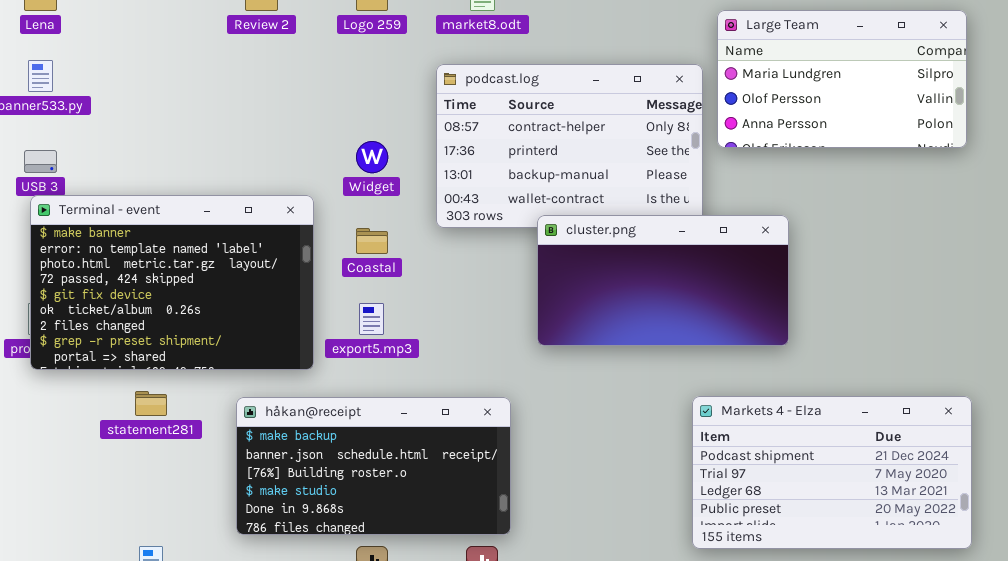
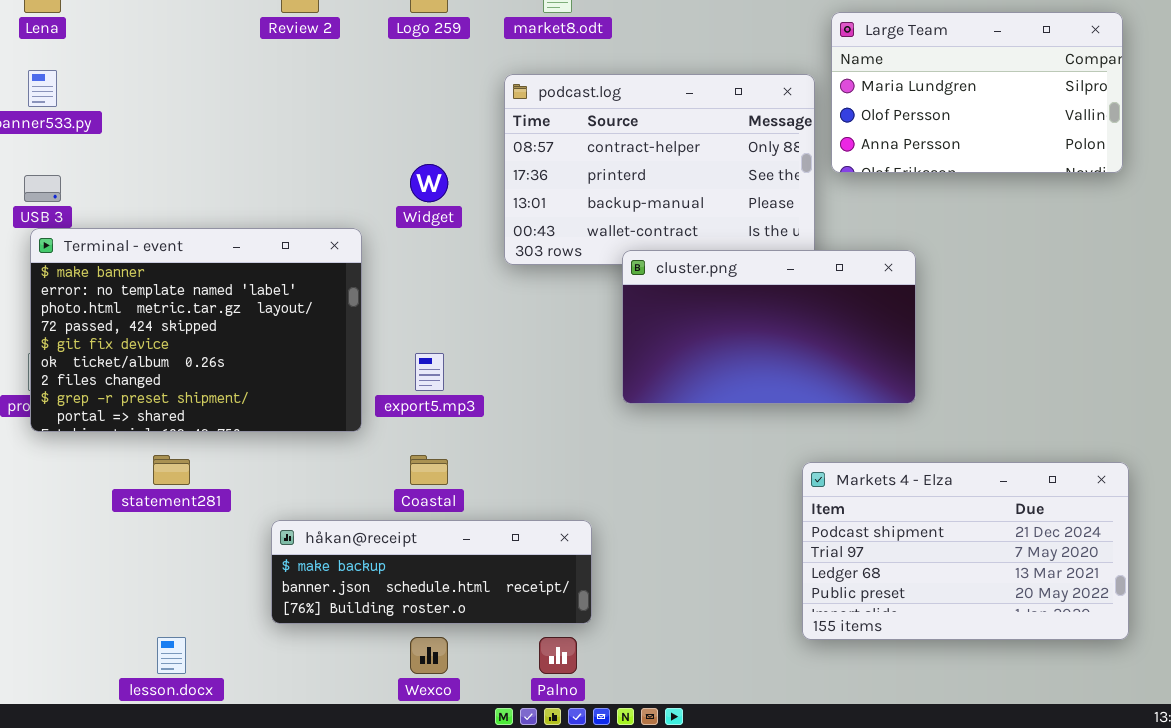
Coastal: [356,228,388,254] -> [410,455,448,485], moved
håkan@receipt: [236,397,511,535] -> [271,520,592,624], resized

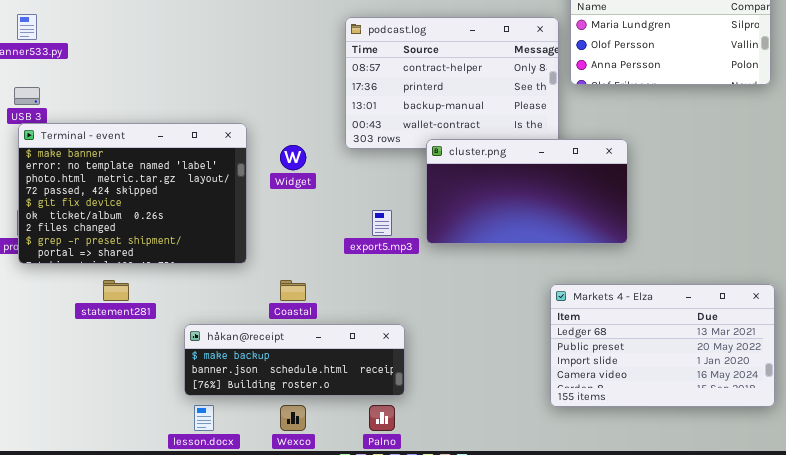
Widget: [410,164,448,202] -> [280,145,306,170], moved
export5.mp3: [415,353,444,391] -> [372,210,392,236], moved
Markets 4 - Elza: [802,462,1129,640] -> [550,284,775,407], scrolled down 2 rows
lesson.docx: [157,637,186,674] -> [194,405,214,431], moved

